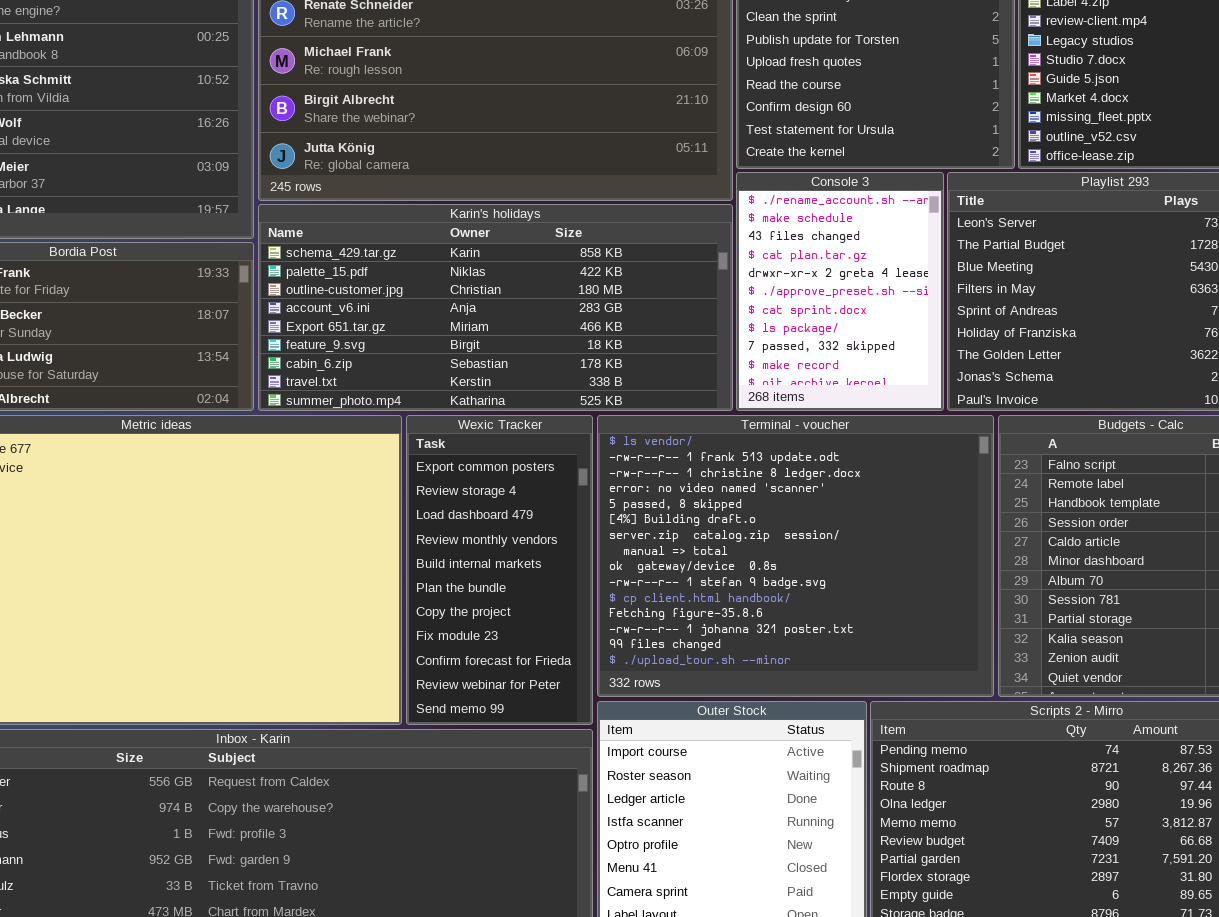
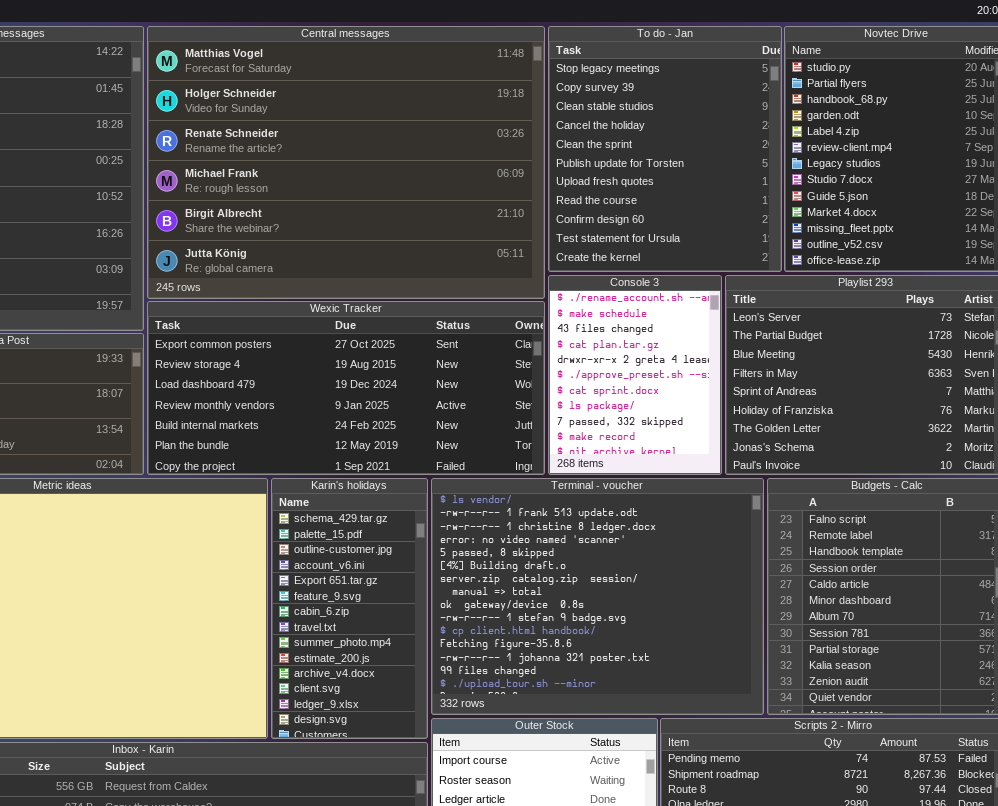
Karin's holidays: [258,204,733,411] -> [271,478,428,739], moved, resized
Wexic Tracker: [406,415,593,725] -> [147,301,545,475], moved, resized

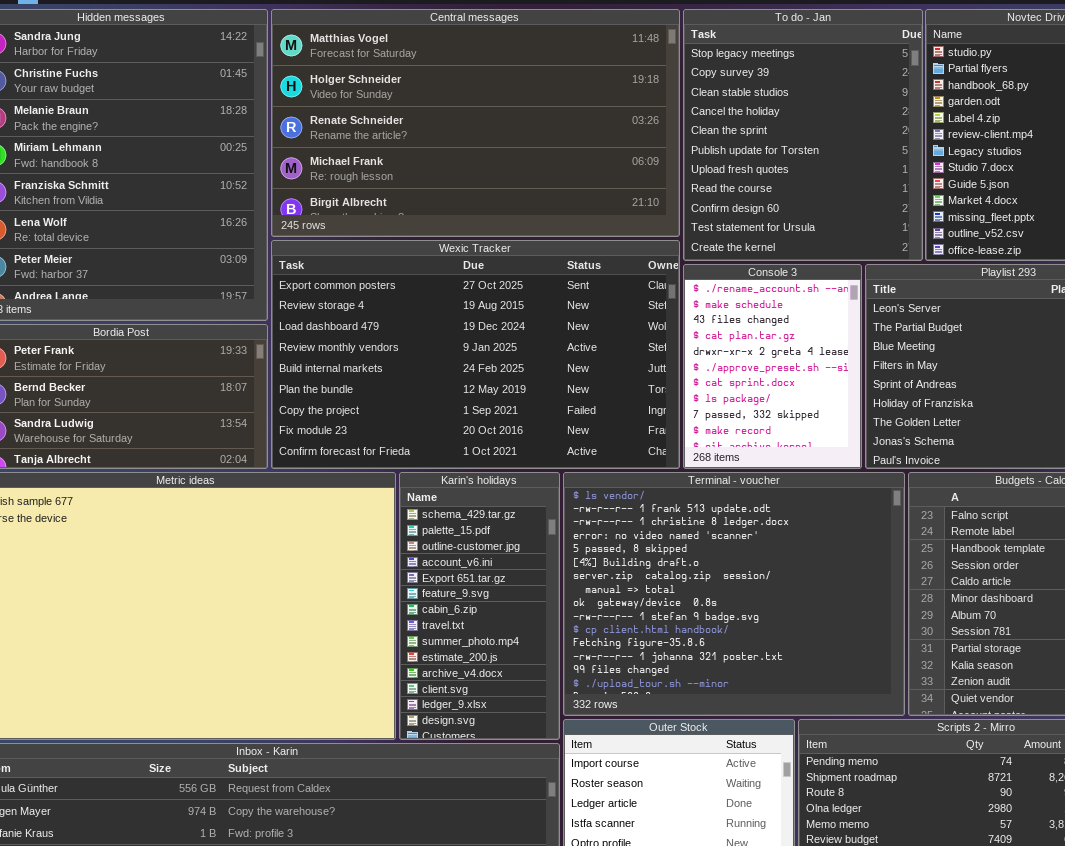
Central messages: [147,26,545,299] -> [271,9,680,237], resized
Wexic Tracker: [147,301,545,475] -> [271,240,680,469], resized

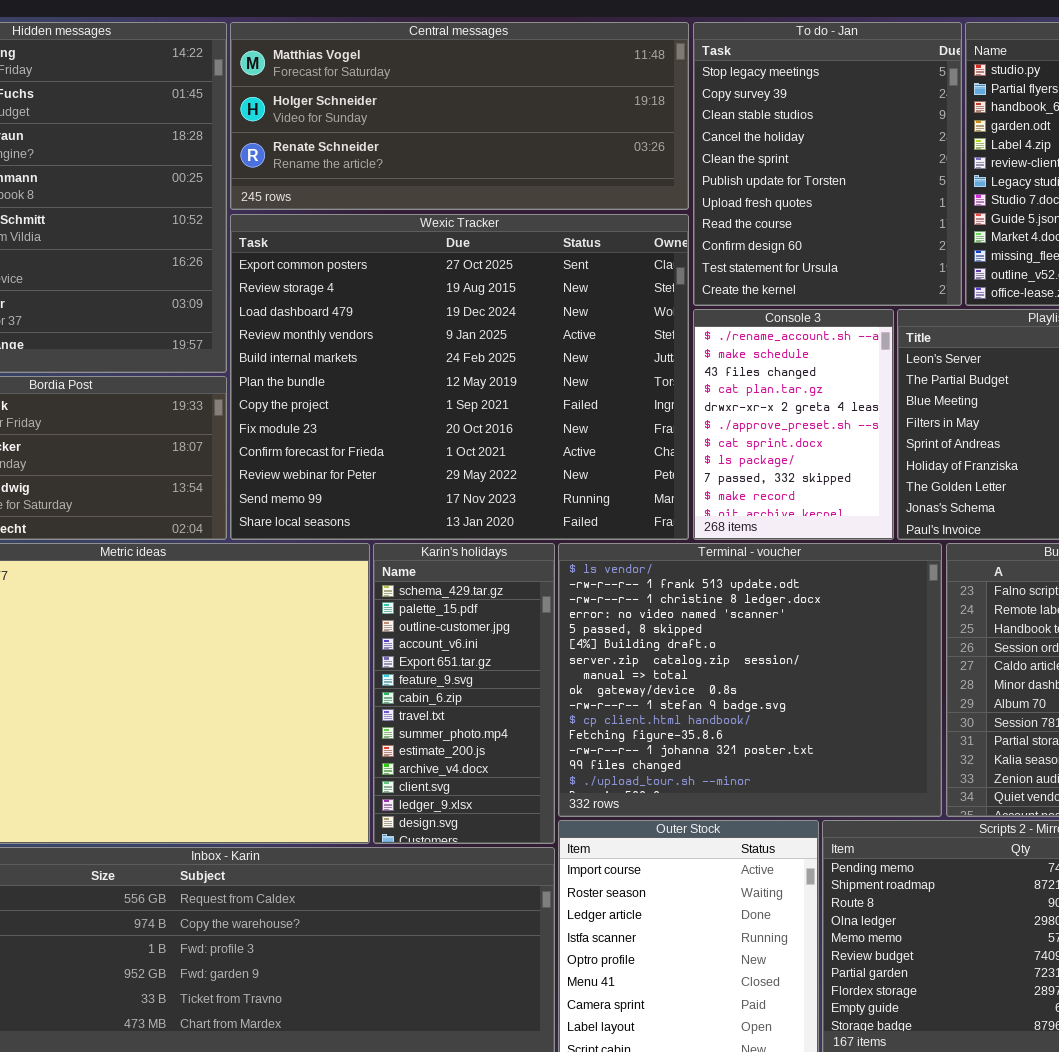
Central messages: [271,9,680,237] -> [230,22,689,210], resized
Wexic Tracker: [271,240,680,469] -> [230,214,689,540], resized

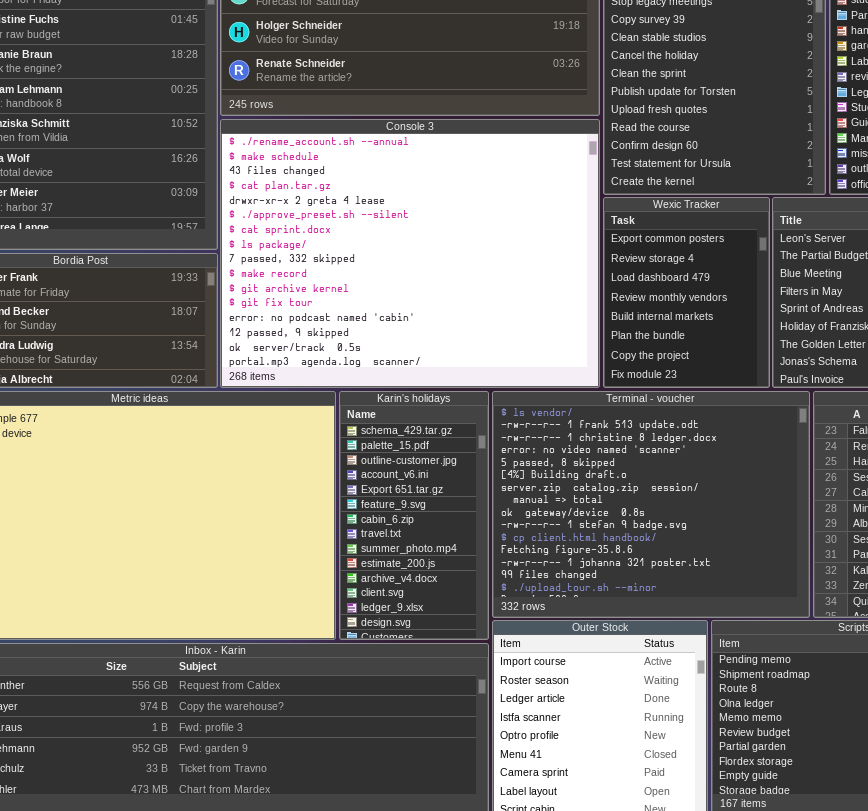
Wexic Tracker: [230,214,689,540] -> [603,197,770,388], moved, resized
Console 3: [693,309,894,540] -> [220,119,600,388], moved, resized

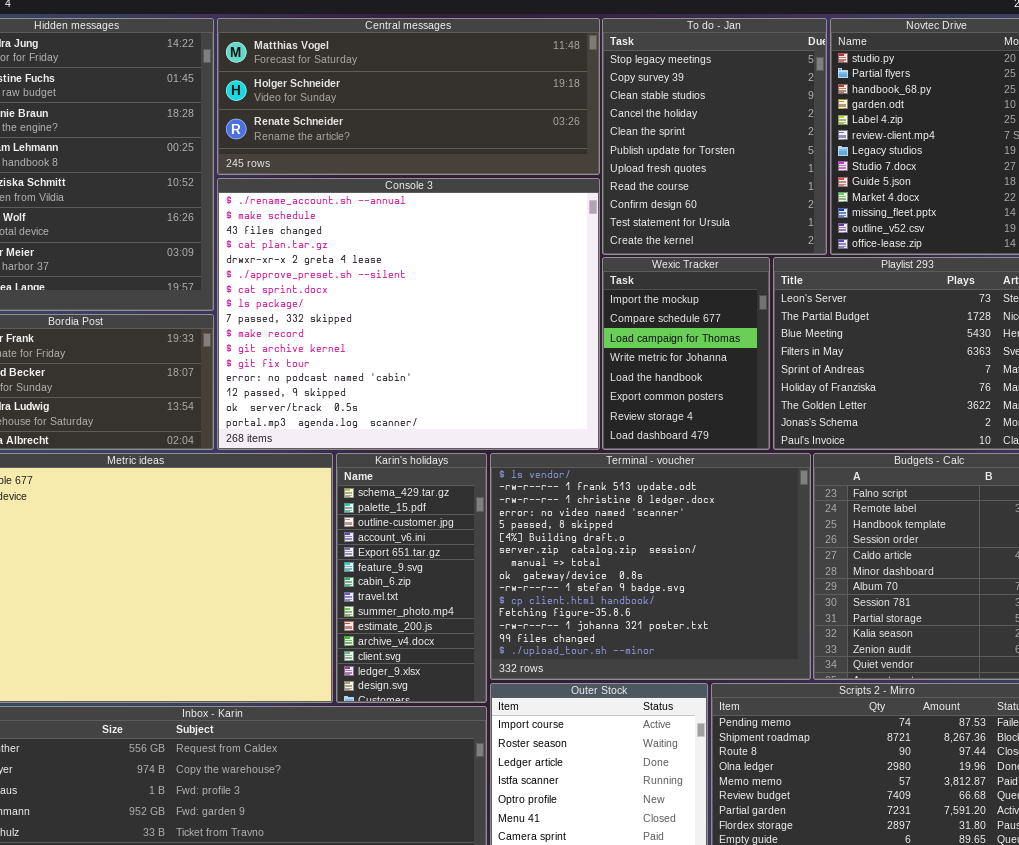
Wexic Tracker: [603,197,770,388] -> [602,257,770,450], scrolled up 5 rows

